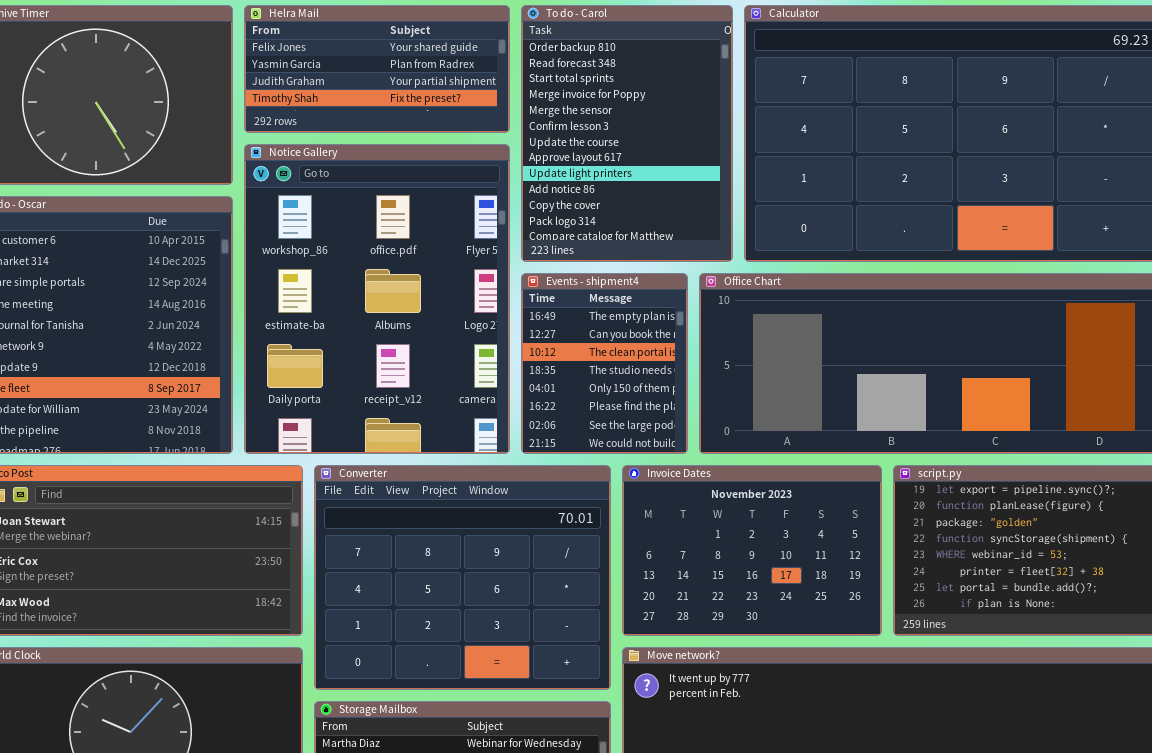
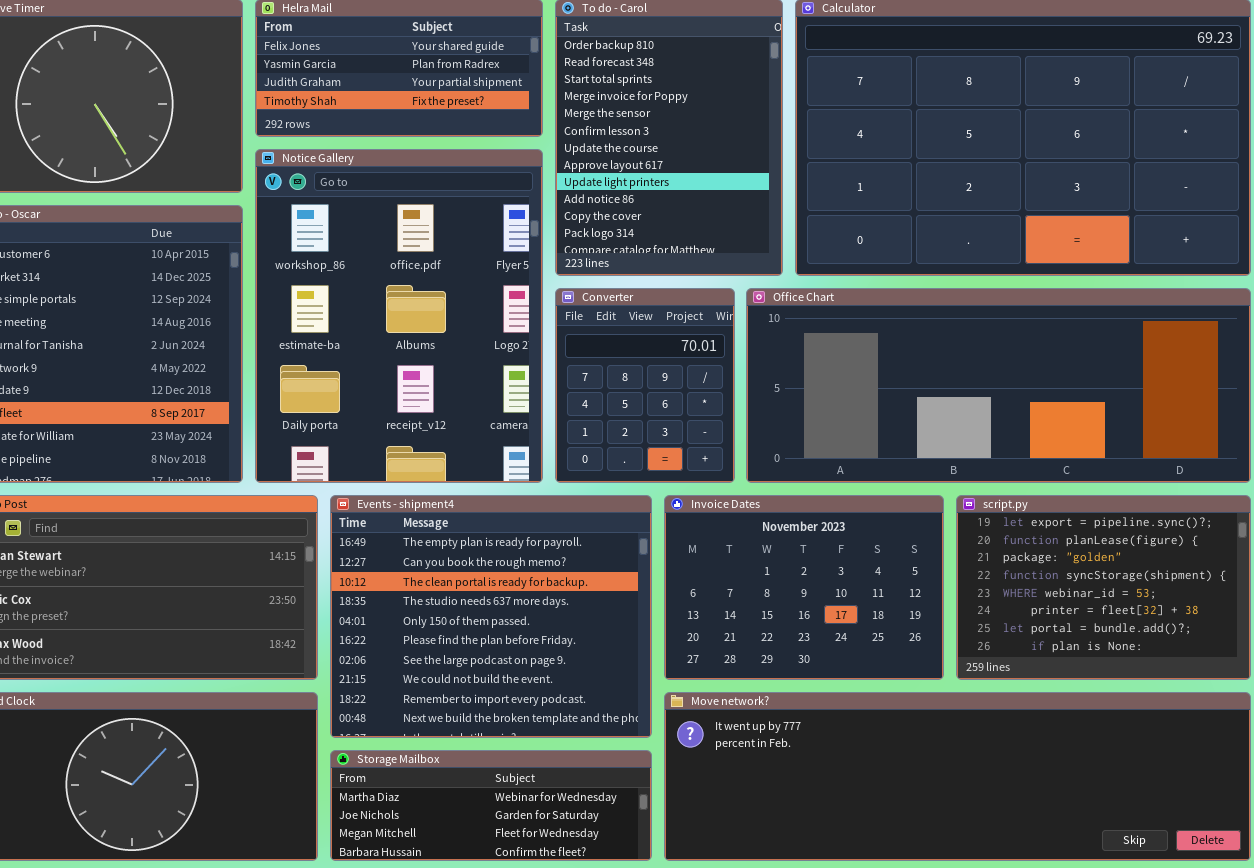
Events - shipment4: [521,273,688,454] -> [330,495,652,738], moved, resized
Converter: [314,465,611,690] -> [555,288,735,483], moved, resized

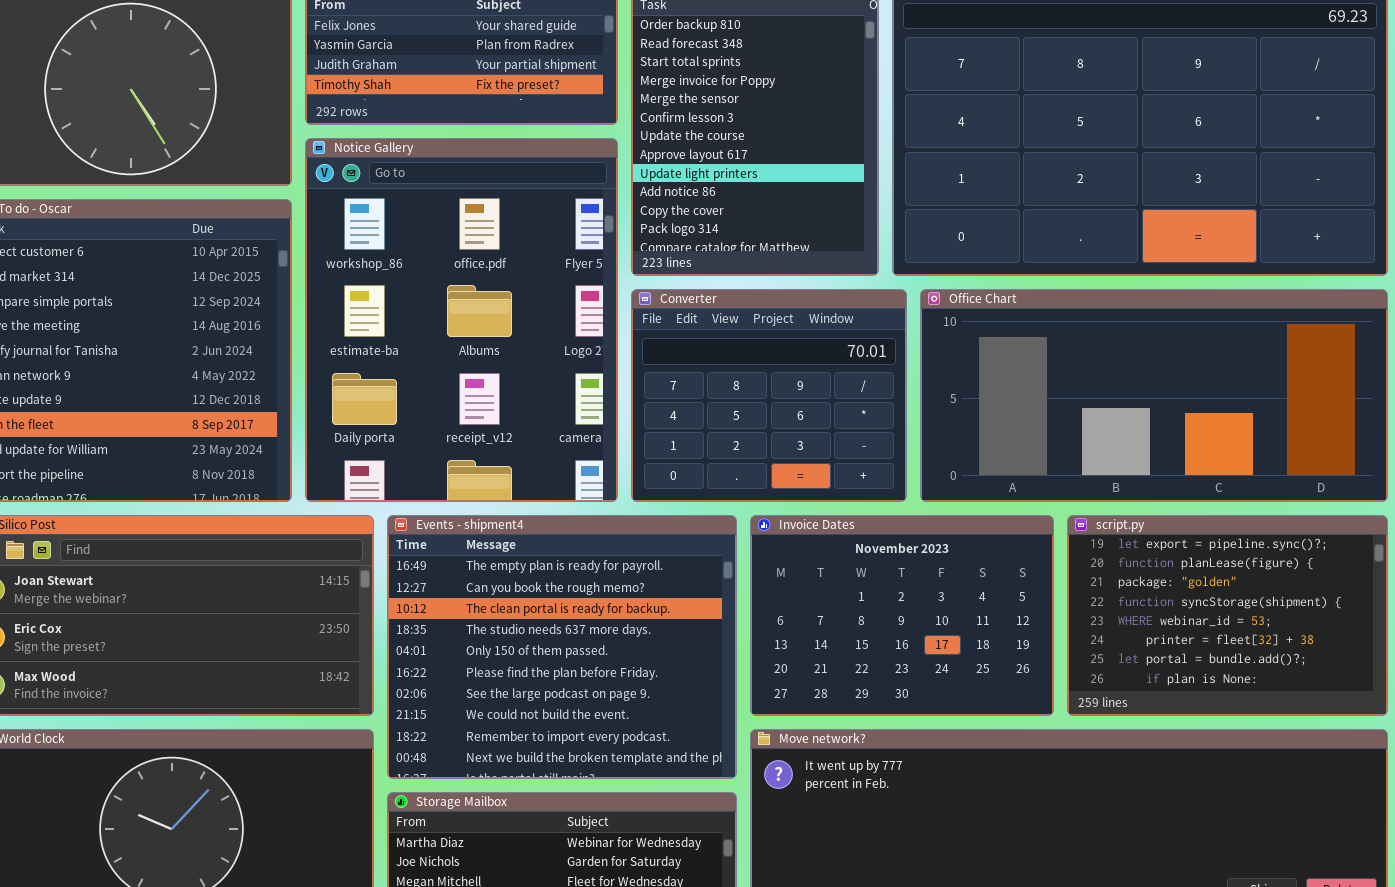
Converter: [555,288,735,483] -> [631,289,907,502], resized
Office Chart: [746,288,1251,483] -> [920,289,1388,502], resized

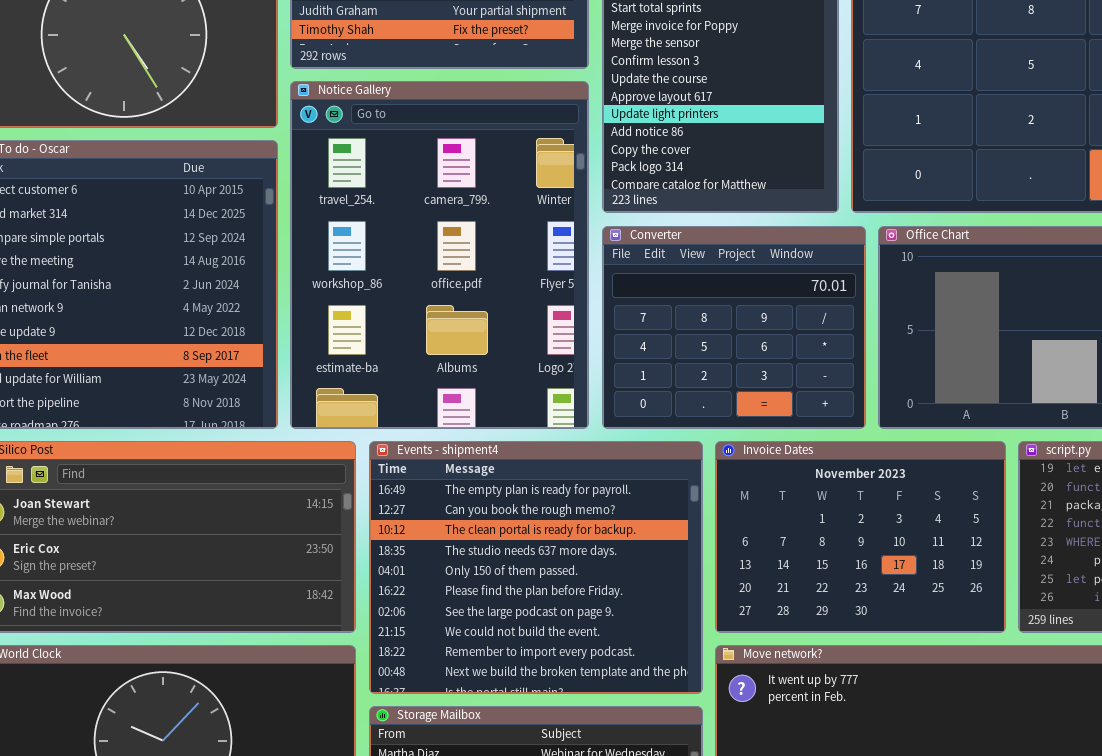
Notice Gallery: [305,138,618,502] -> [290,81,589,429], scrolled up 1 row

